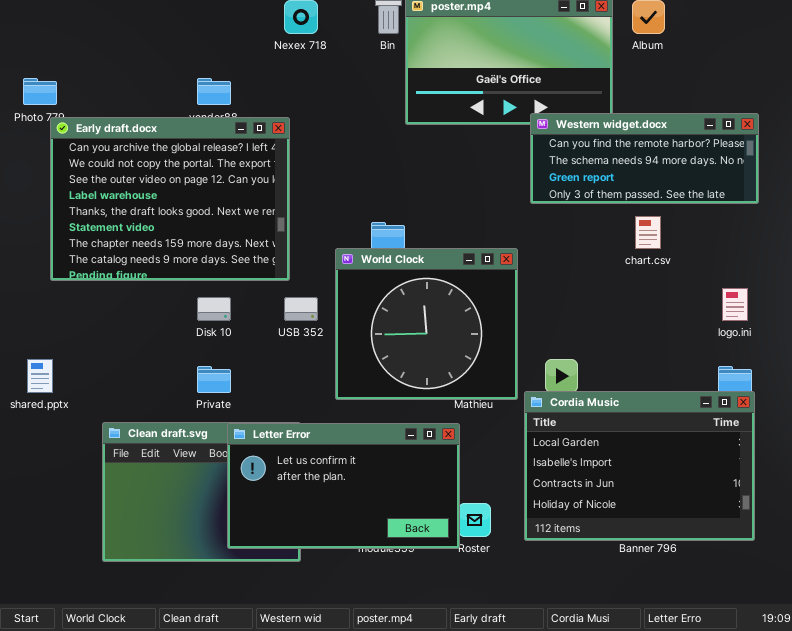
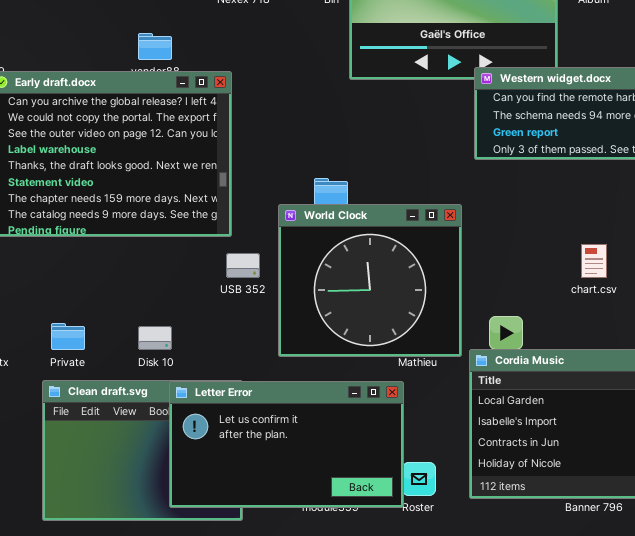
chart.csv: [635,216,661,249] -> [581,244,607,278], moved
Disk 10: [197,297,231,321] -> [138,326,172,350], moved
Private: [197,366,231,393] -> [51,323,85,350], moved

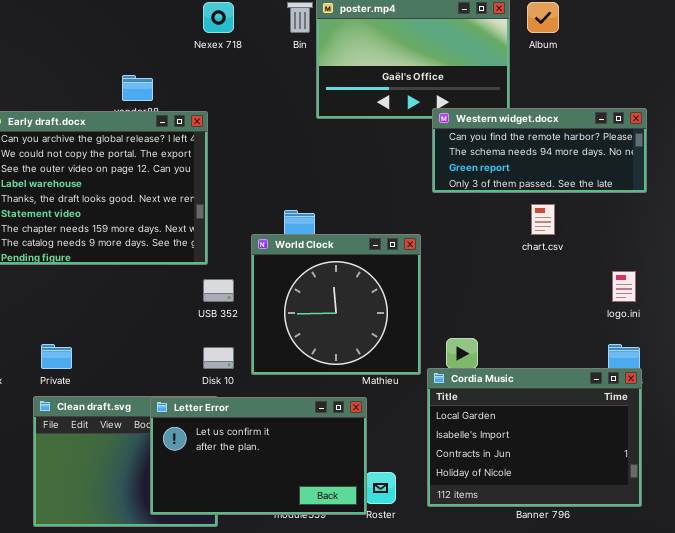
chart.csv: [581,244,607,278] -> [531,204,555,235], moved
Disk 10: [138,326,172,350] -> [203,347,234,369], moved

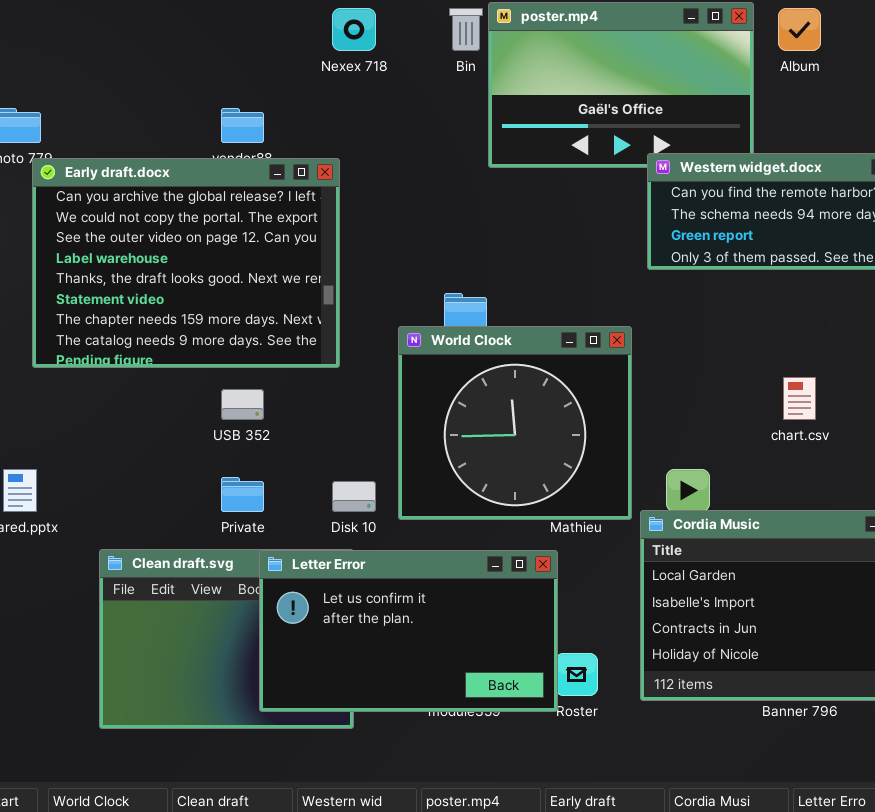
chart.csv: [531,204,555,235] -> [783,377,816,420], moved
USB 352: [203,279,234,302] -> [221,389,264,420], moved
Private: [41,344,72,369] -> [221,477,264,512], moved

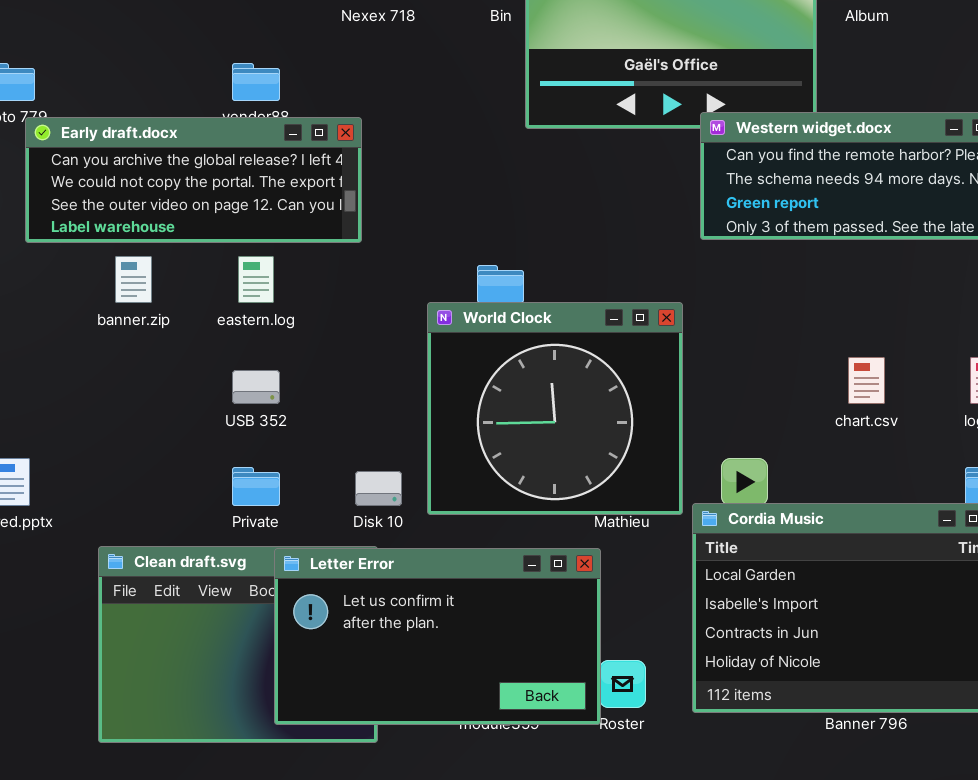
Early draft.docx: [32,158,340,368] -> [25,117,362,243], resized

